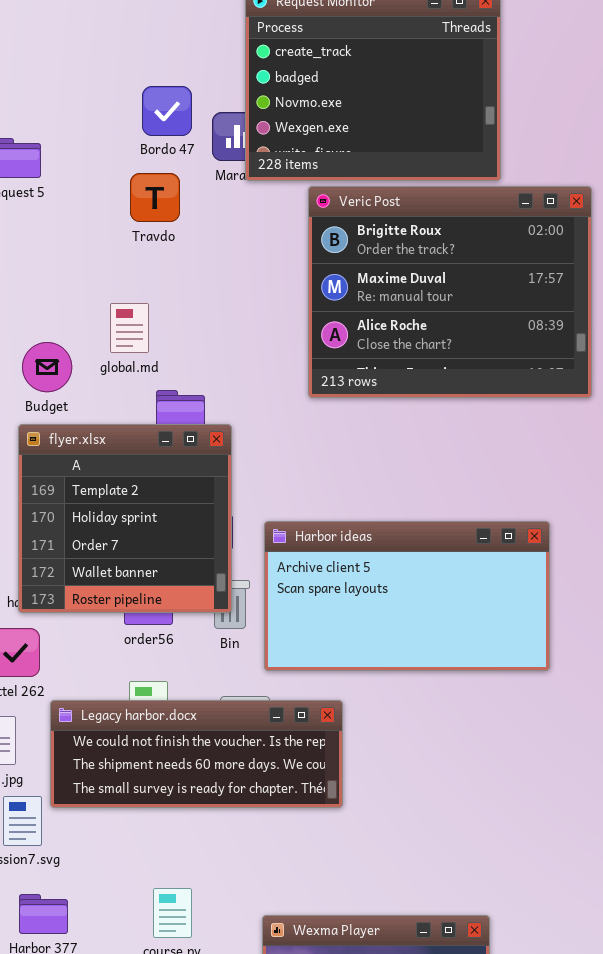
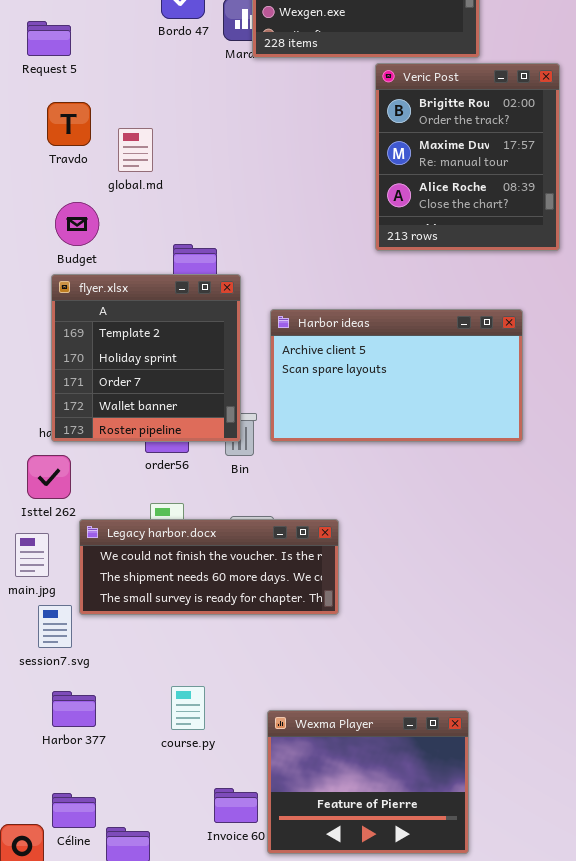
Travdo: [130,173,180,222] -> [47,102,91,146], moved
Veric Post: [308,186,592,398] -> [375,63,560,251], resized
global.md: [110,303,149,353] -> [118,128,153,172], moved
Harbor ideas: [264,521,550,671] -> [270,309,523,442], moved

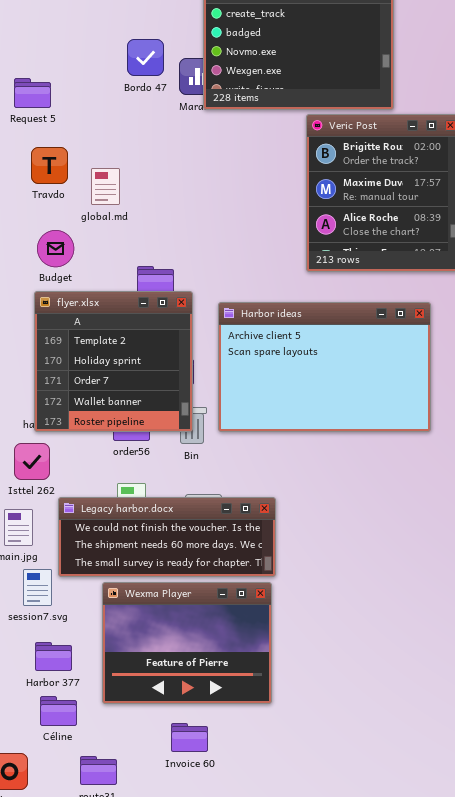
Harbor ideas: [270,309,523,442] -> [218,302,431,432], resized
Wexma Player: [267,710,469,854] -> [102,582,272,704], moved
Céline: [52,793,96,828] -> [40,696,77,726], moved

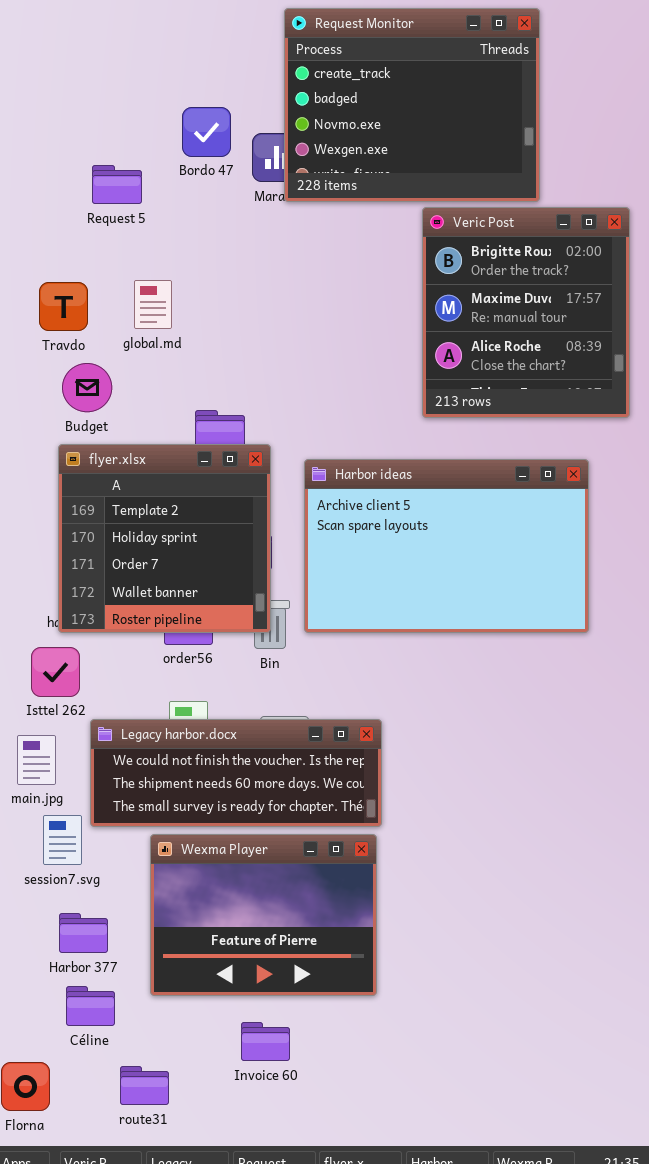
Request 5: [14,78,51,108] -> [92,165,142,204], moved
Travdo: [31,147,68,184] -> [39,282,88,331], moved

